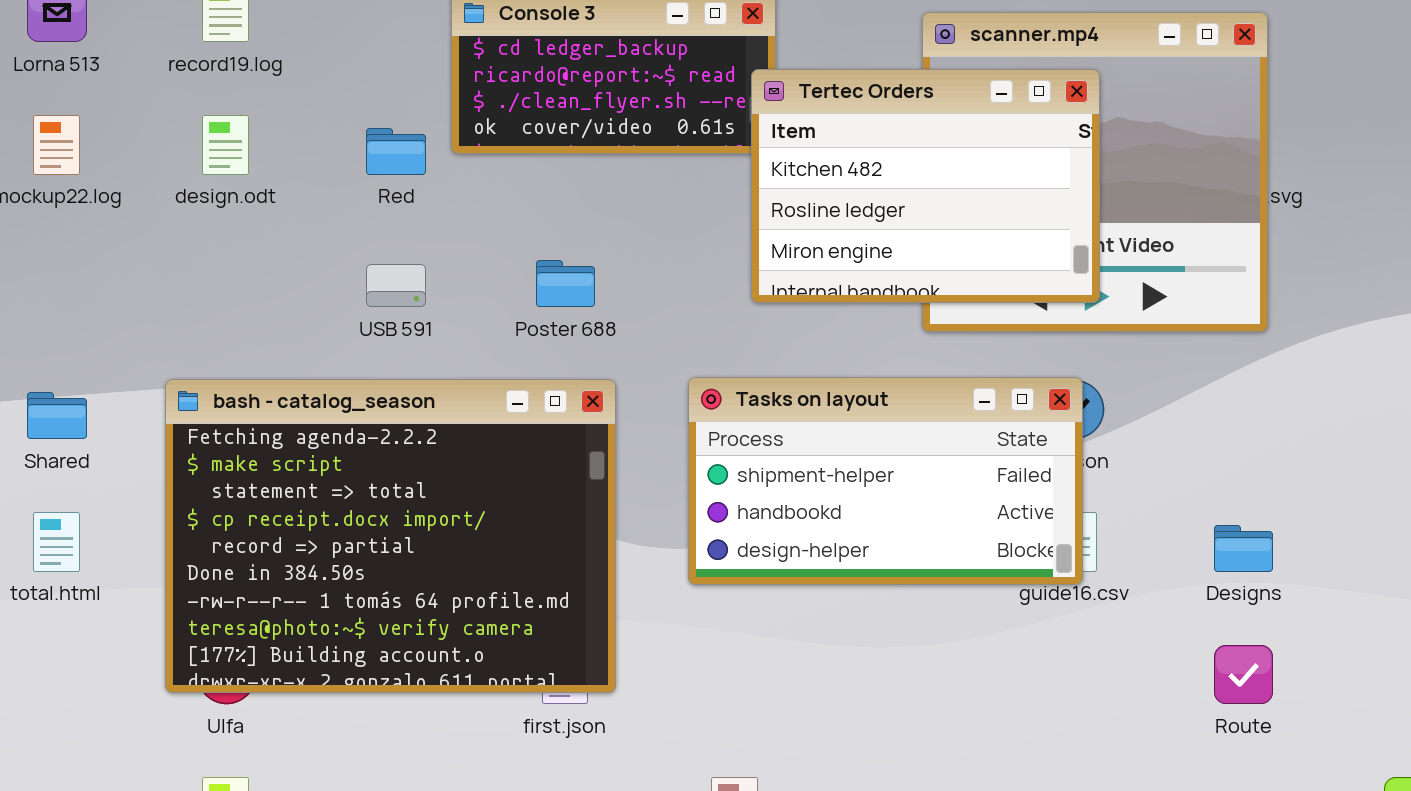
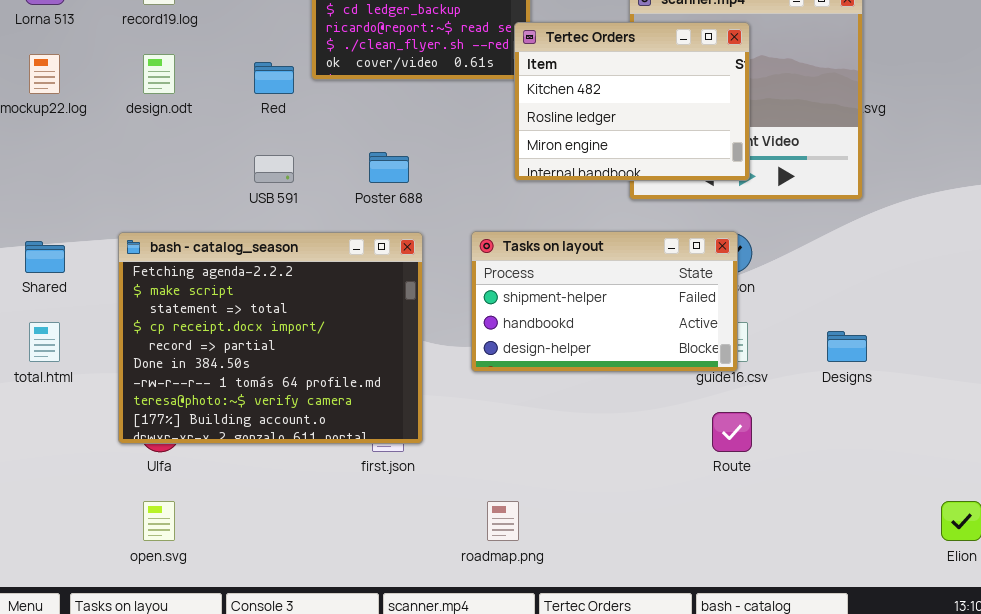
Route: [1214,645,1273,704] -> [712,412,752,452], moved

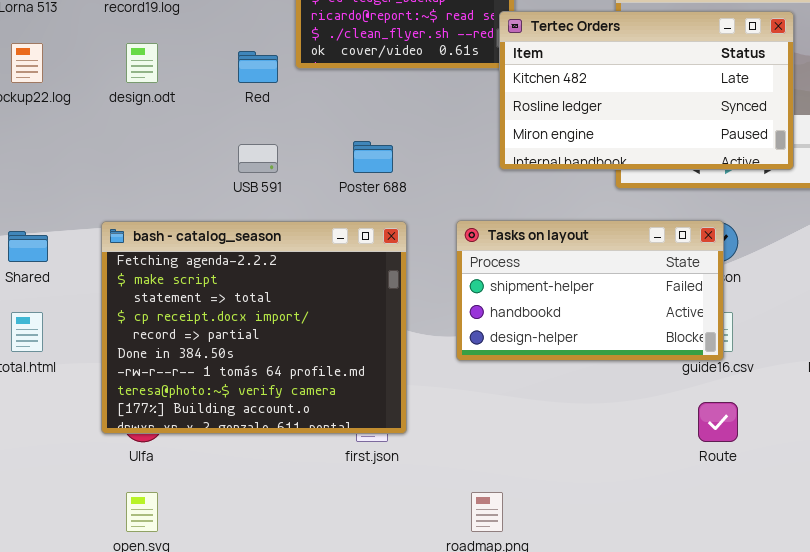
Tertec Orders: [514,22,750,181] -> [499,11,794,170], resized

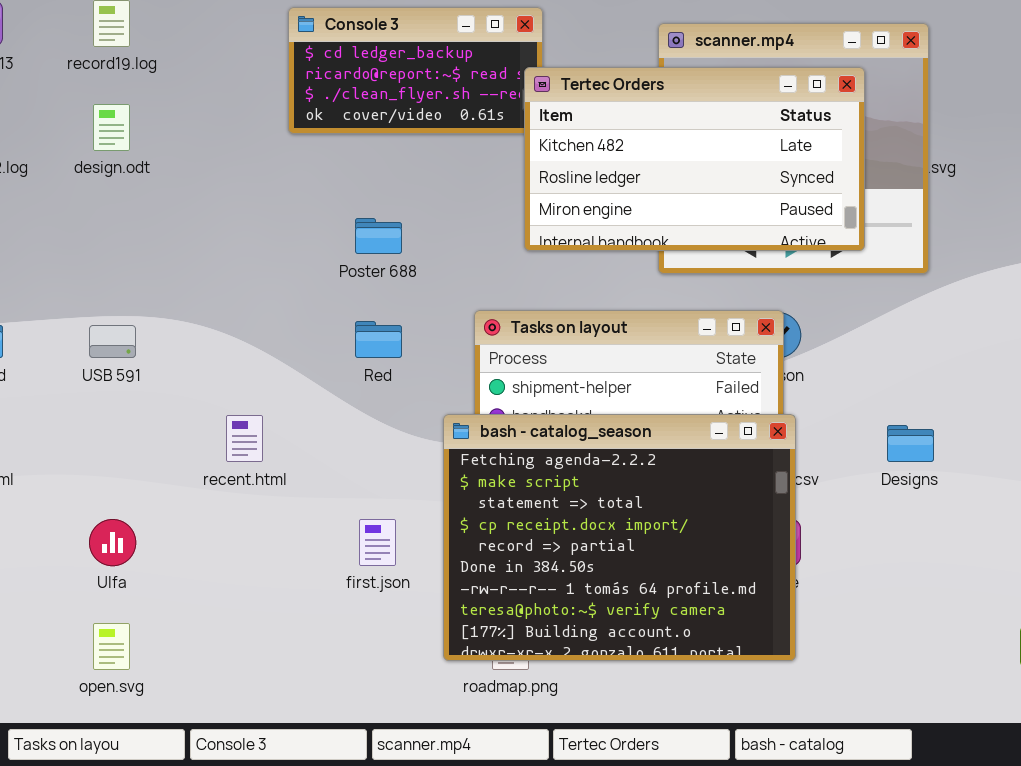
Red: [238,51,278,83] -> [355,321,402,358], moved
USB 591: [238,144,278,173] -> [89,325,136,358], moved
bash - catalog_season: [101,221,407,434] -> [443,414,796,661], moved

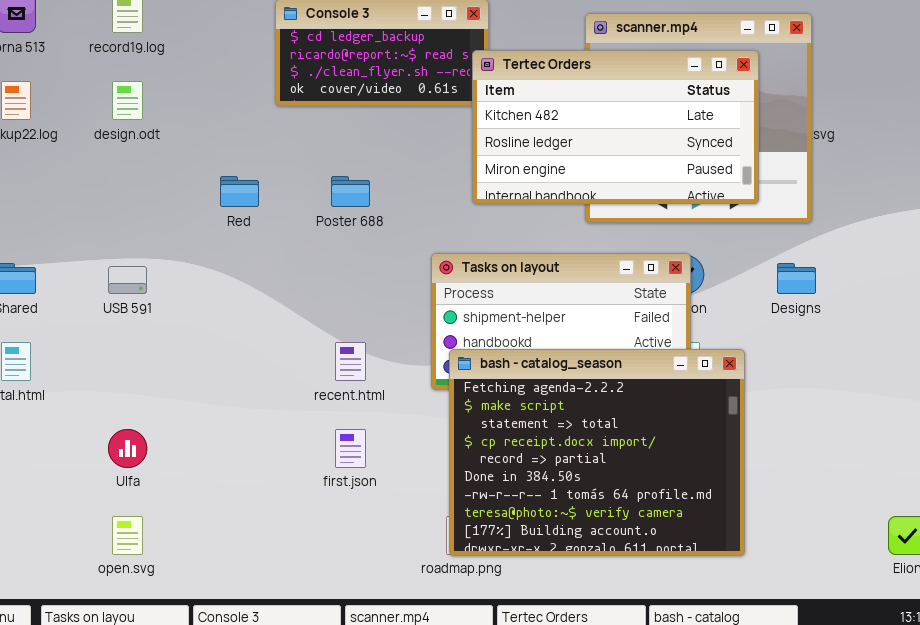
Red: [355,321,402,358] -> [220,176,259,207], moved
bash - catalog_season: [443,414,796,661] -> [449,349,745,556], moved
recent.html: [226,415,263,462] -> [335,342,366,381], moved
Designs: [887,425,934,462] -> [777,263,816,294], moved

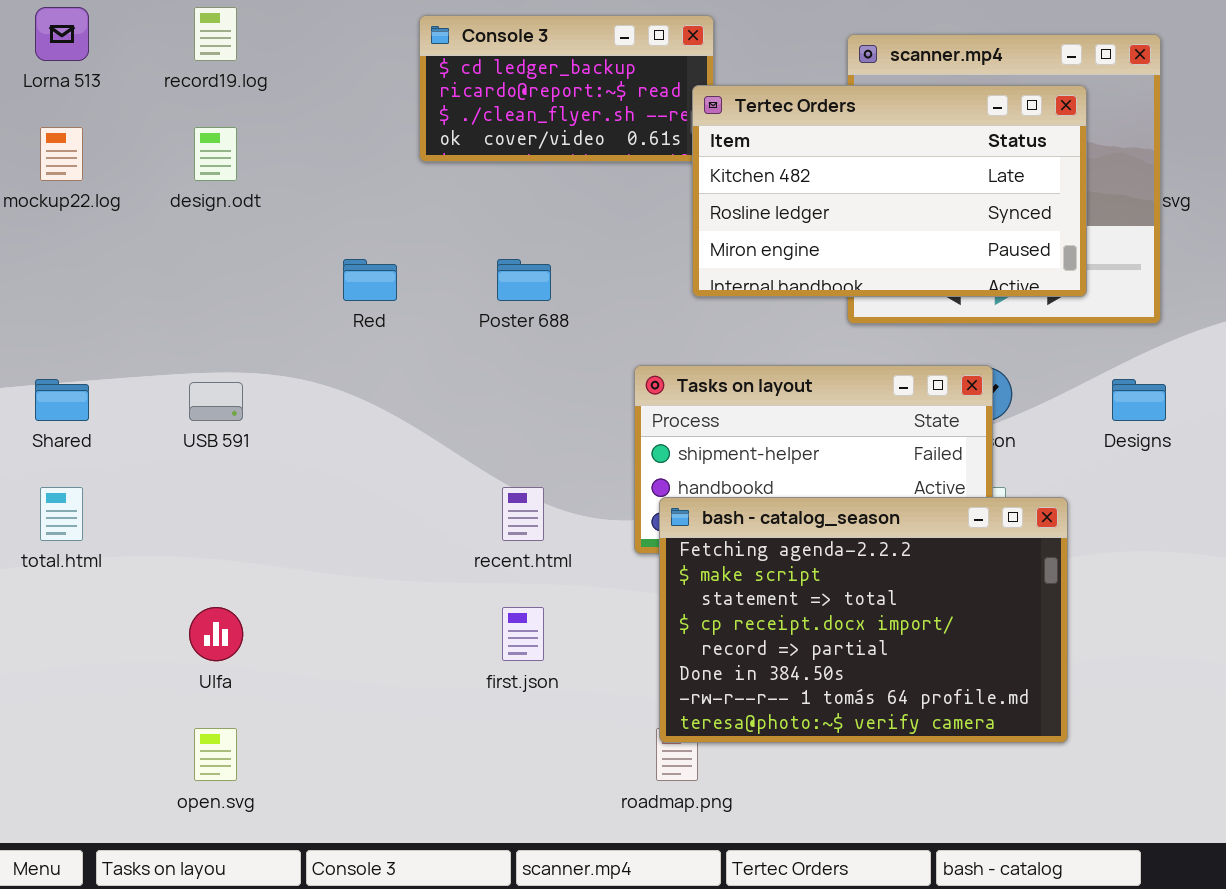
bash - catalog_season: [449,349,745,556] -> [659,497,1068,743], resized

